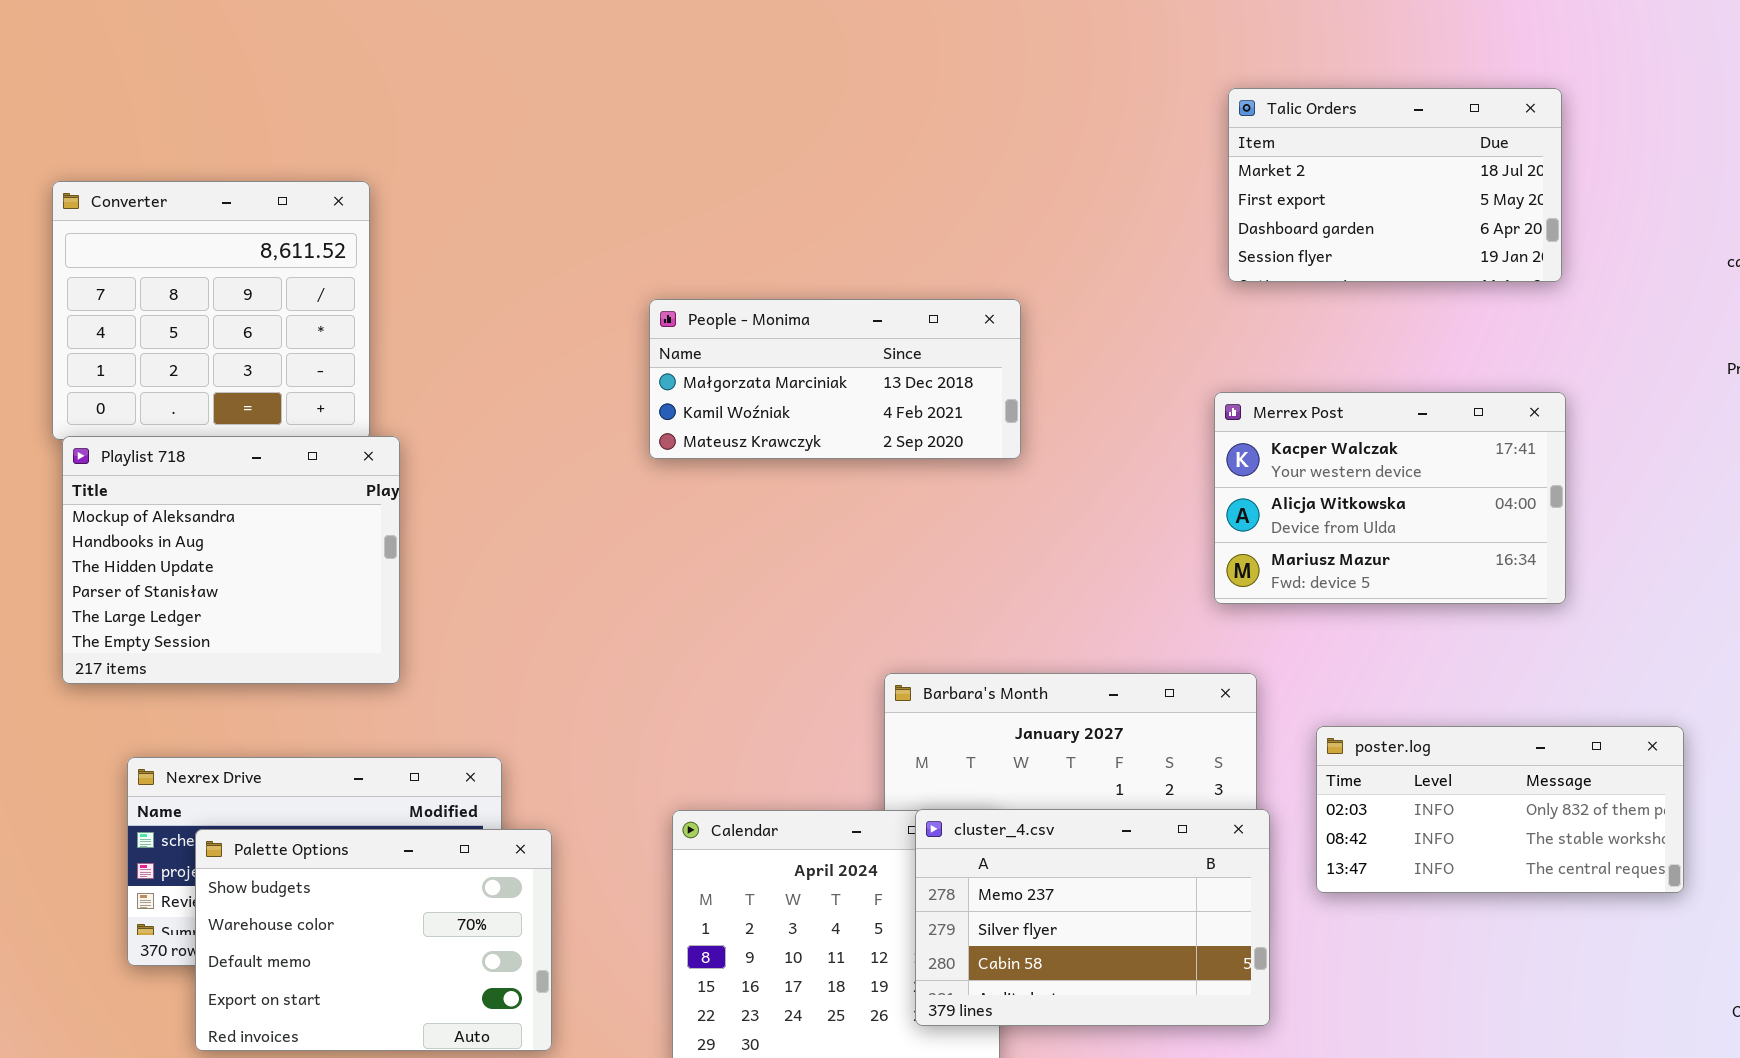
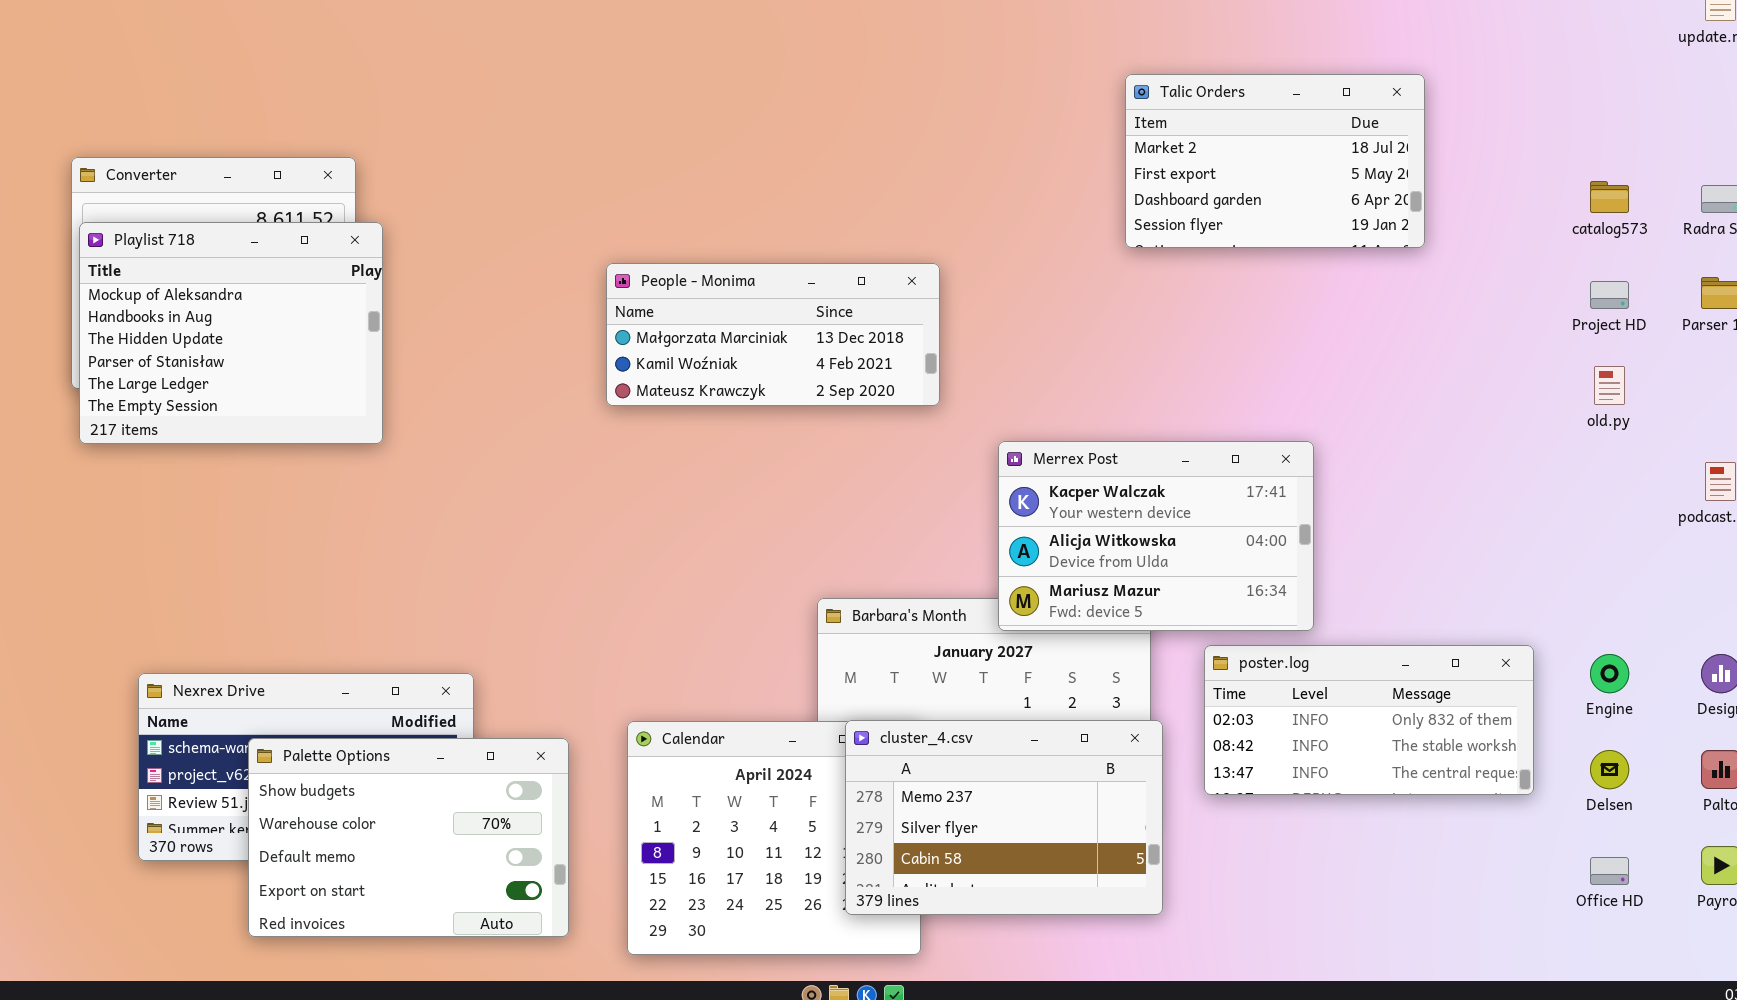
Merrex Post: [1214,392,1566,604] -> [998,441,1314,631], moved
Playlist 718: [62,436,400,684] -> [79,222,383,444], moved
Palette Options: [195,829,552,1051] -> [248,738,569,937], moved

